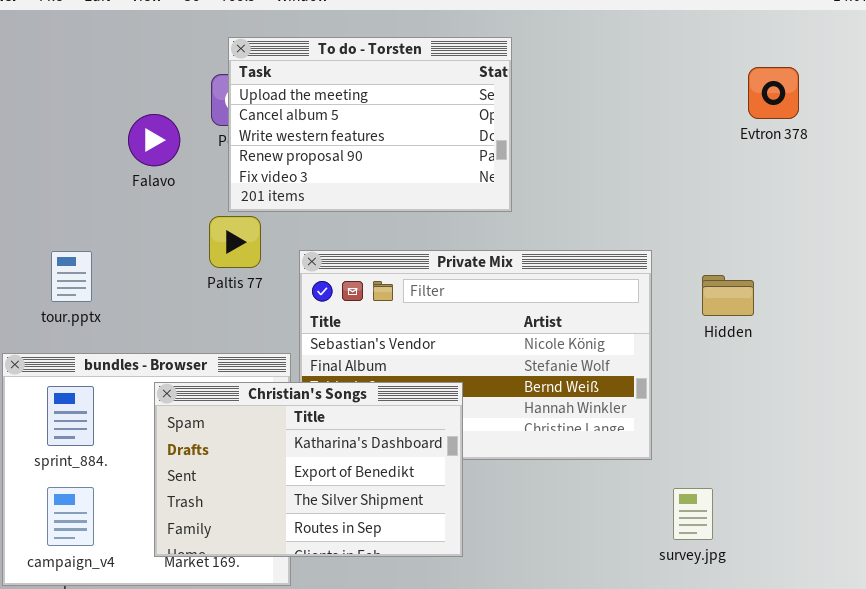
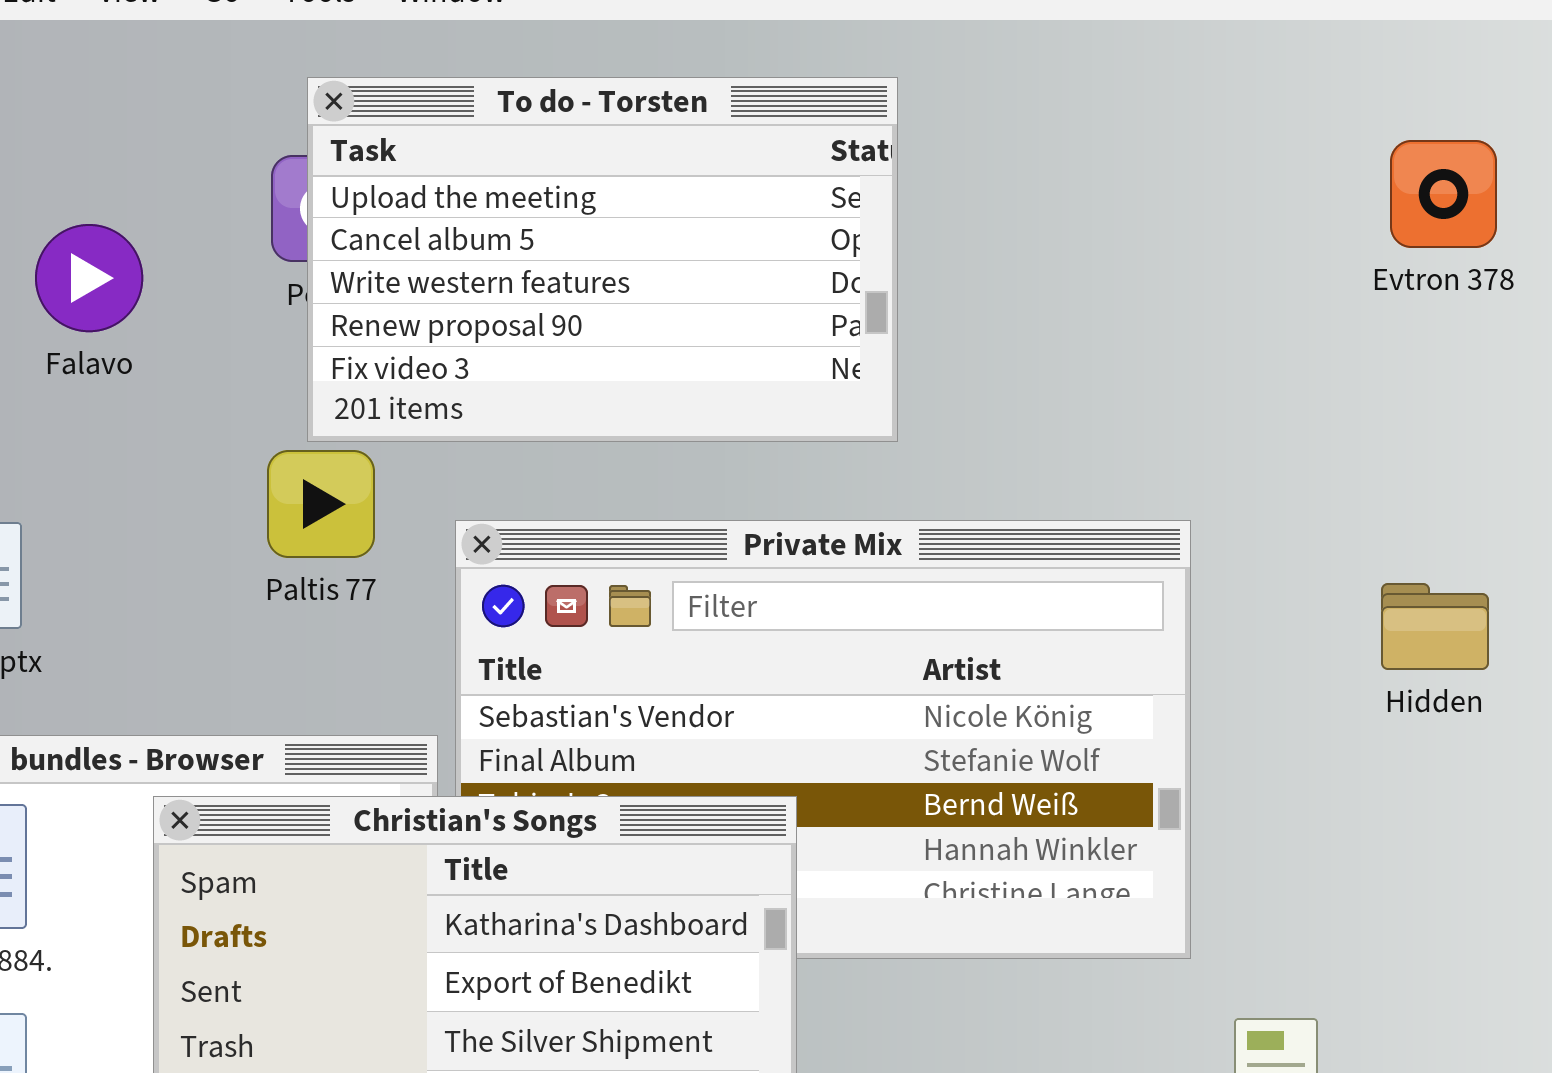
Falavo: [128,114,180,166] -> [35,224,143,332], moved
Hidden: [702,275,754,316] -> [1381,583,1489,670], moved

